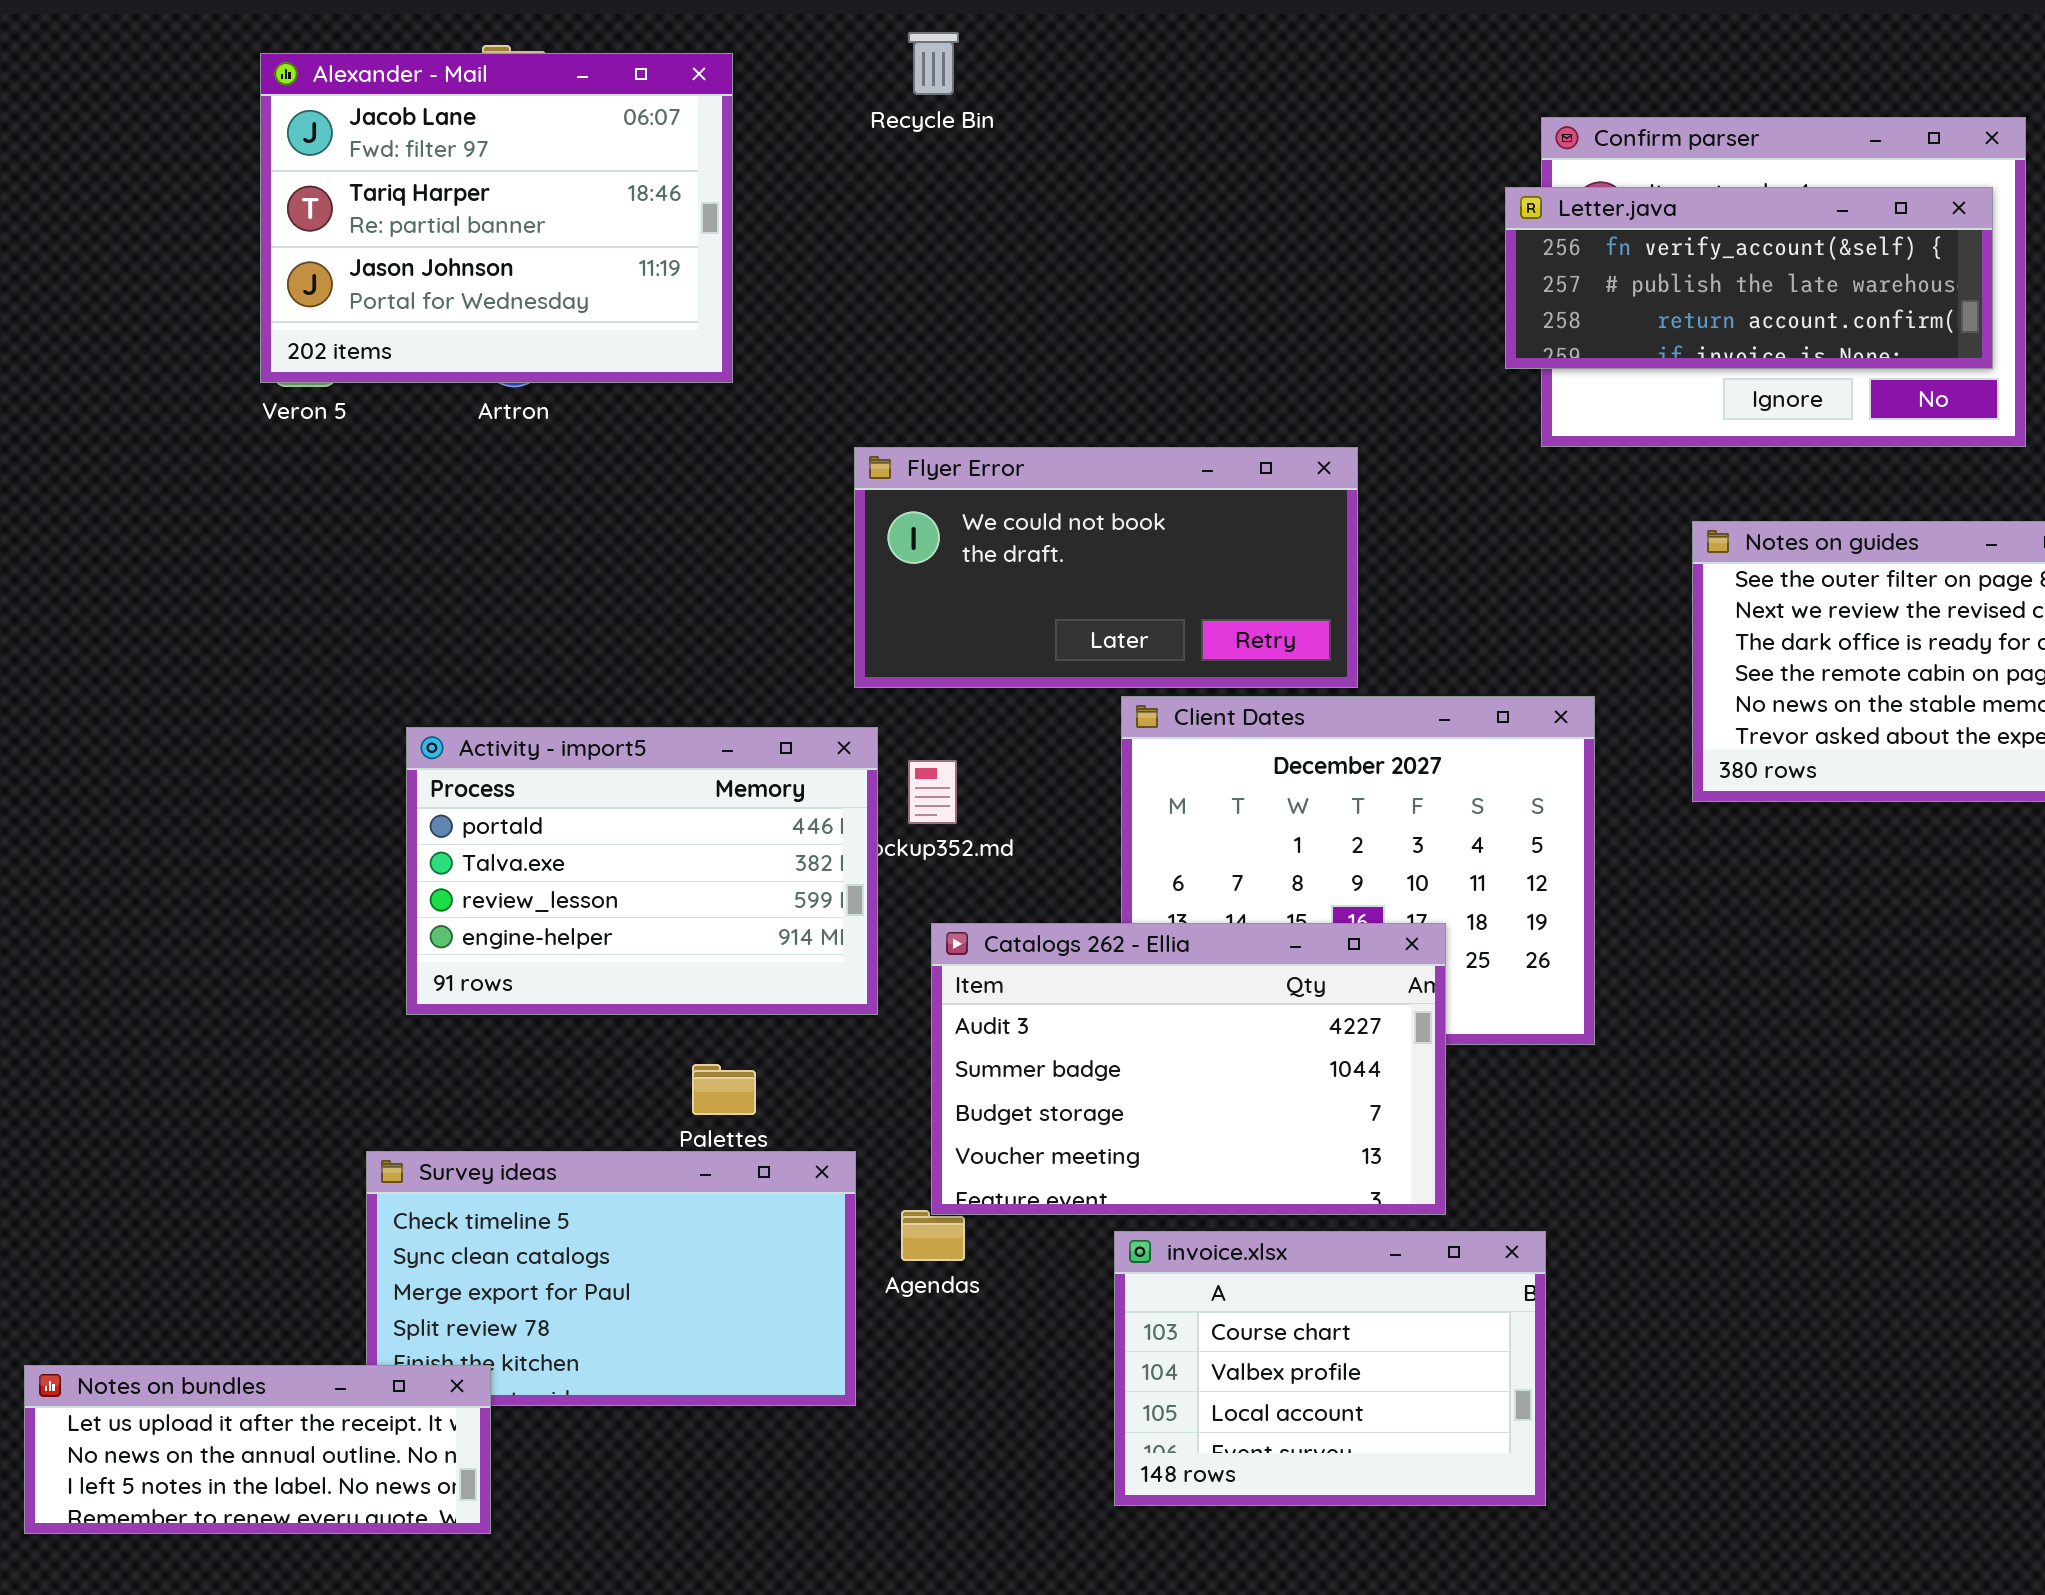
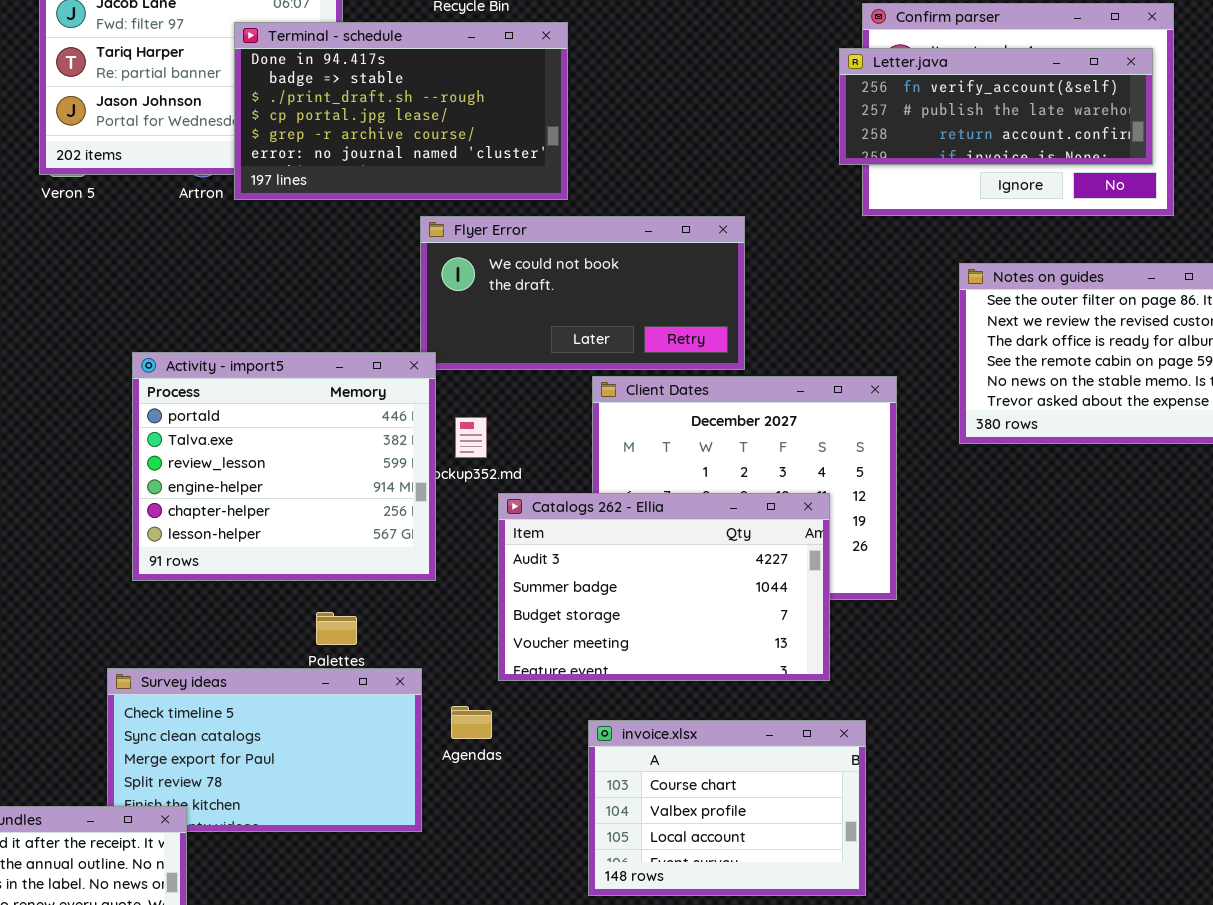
Terminal - schedule: none -> [234,22,568,200], opened
Activity - import5: [406,727,878,1015] -> [132,352,436,581], resized
Catalogs 262 - Ellia: [931,923,1446,1215] -> [498,493,830,681], moved

